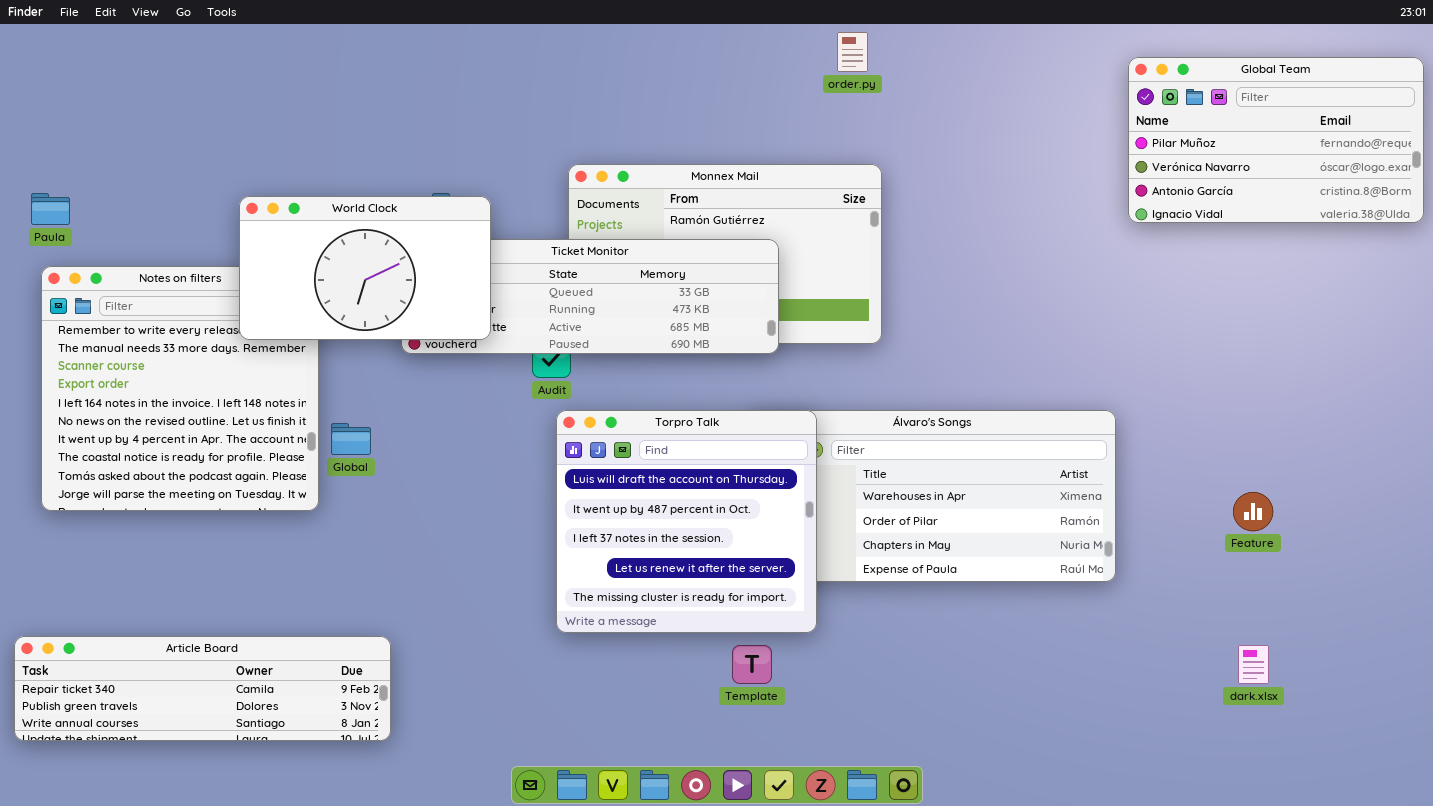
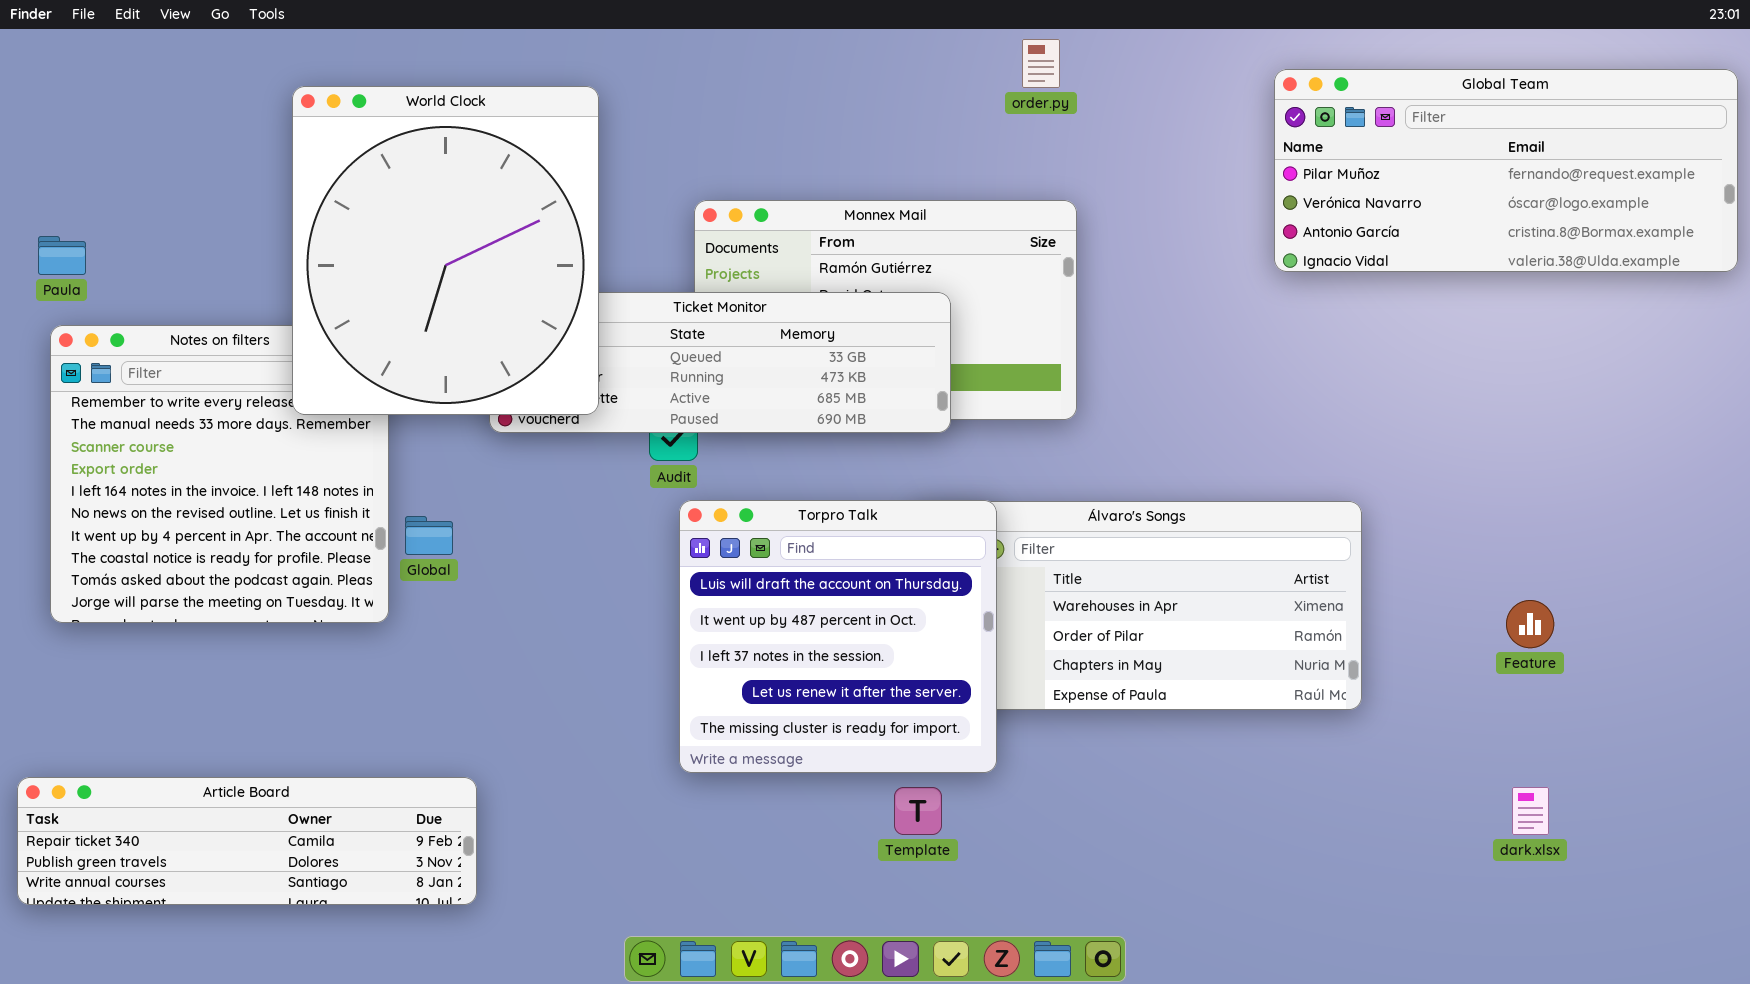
Global Team: [1128,57,1424,223] -> [1274,69,1738,272], resized
World Clock: [239,196,491,340] -> [292,86,599,415], resized

